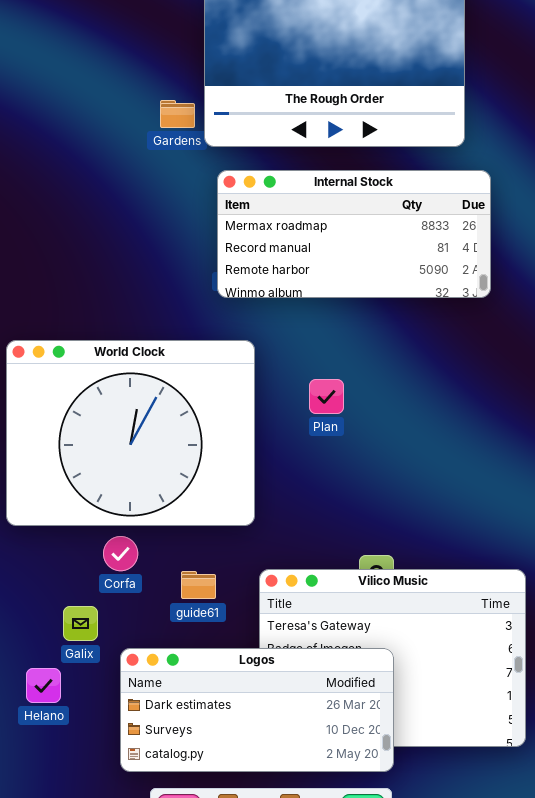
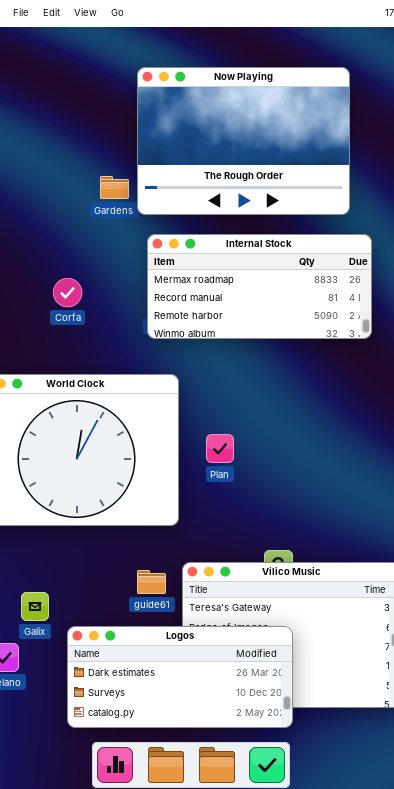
Plan: [309,379,344,414] -> [206,434,234,463], moved
Corfa: [103,536,138,571] -> [53,278,82,307], moved
guide61: [181,571,216,599] -> [137,570,166,594], moved

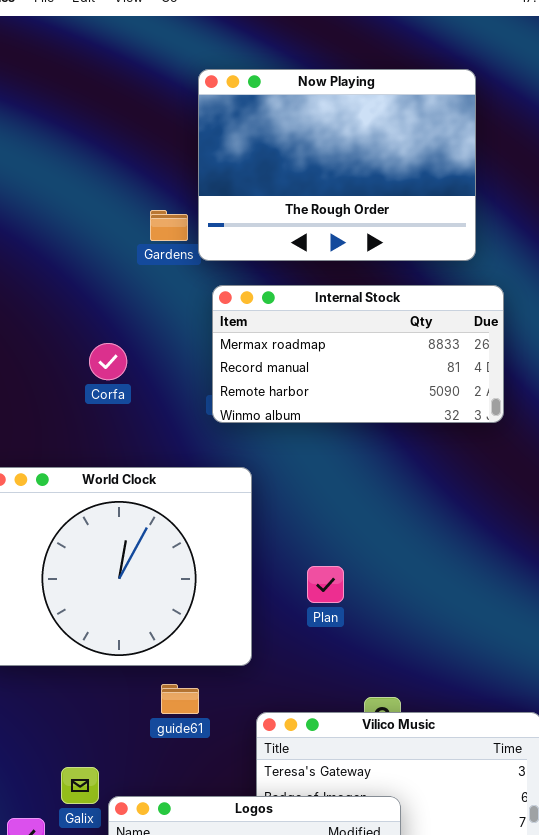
Plan: [206,434,234,463] -> [307,566,344,603], moved
guide61: [137,570,166,594] -> [161,684,199,714], moved
Galix: [21,592,49,621] -> [61,767,99,804], moved

